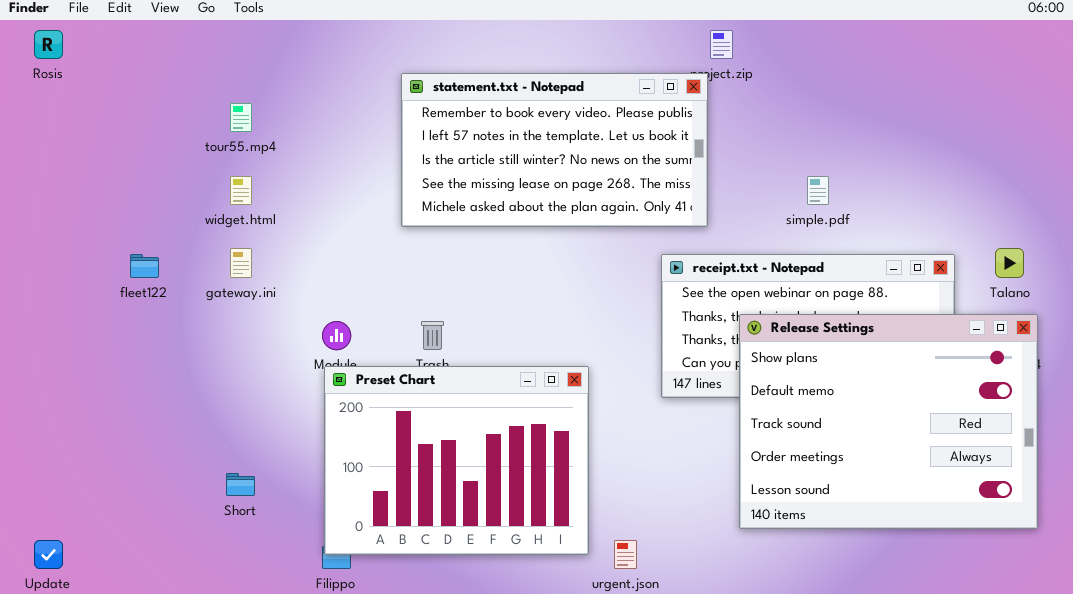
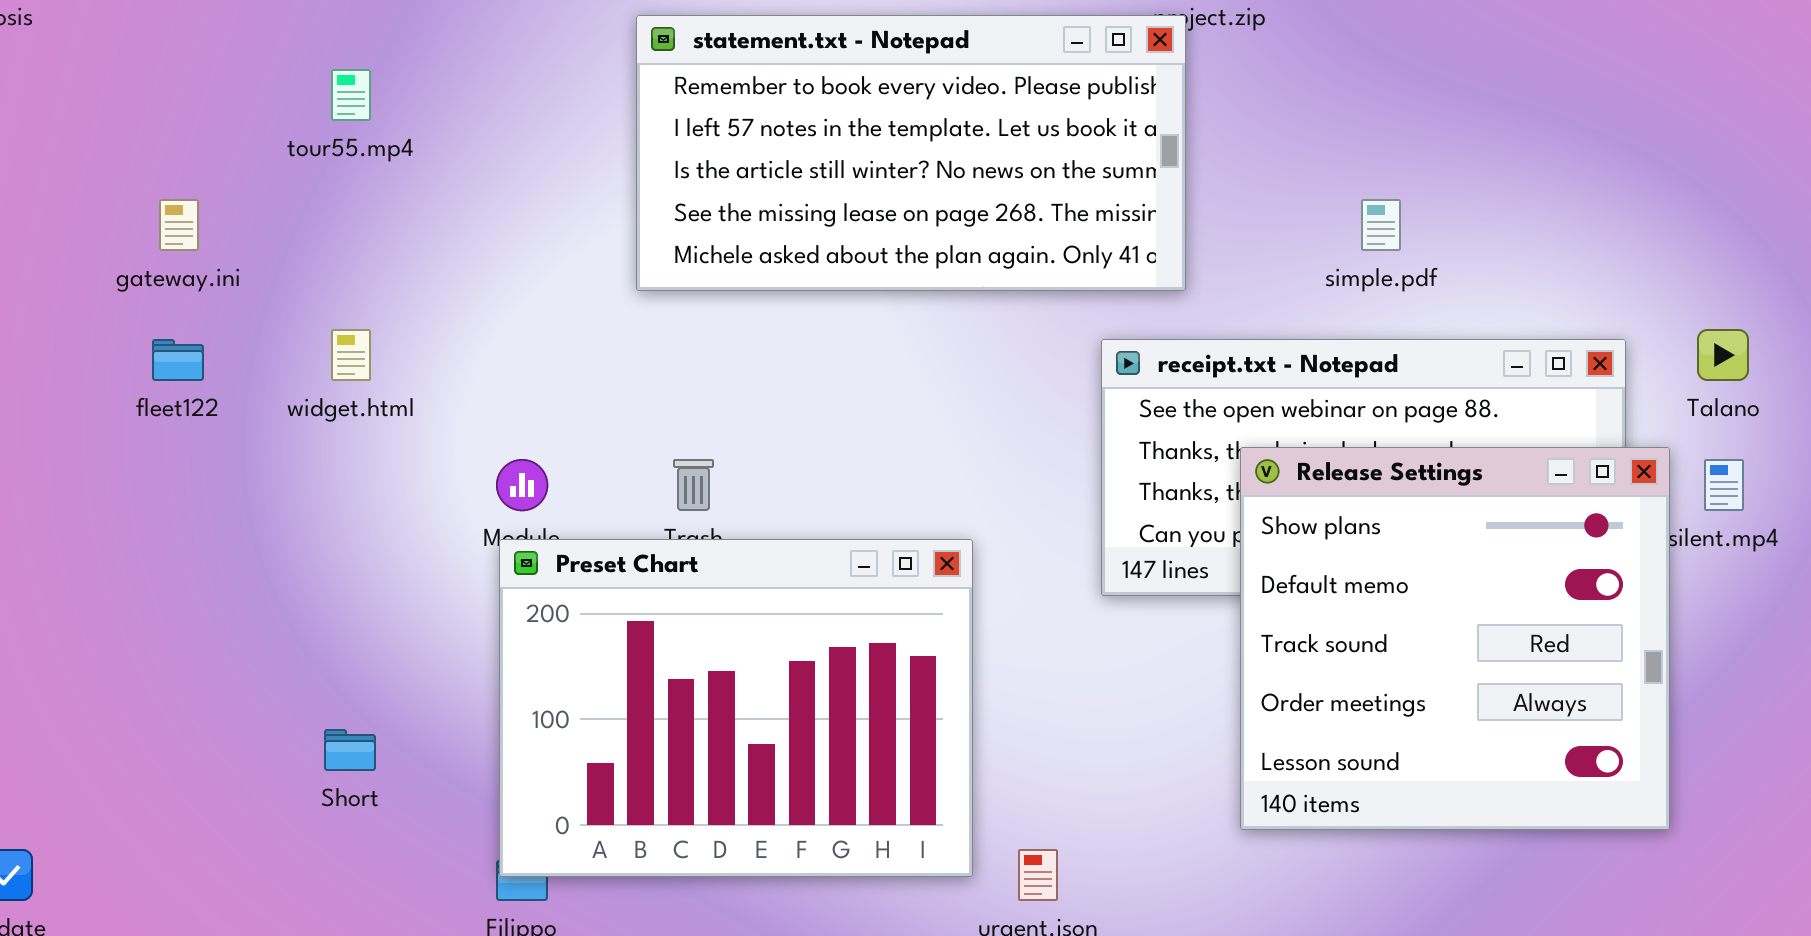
widget.html: [230,176,252,205] -> [331,329,371,381], moved
gateway.ini: [230,248,252,278] -> [159,199,199,251], moved
Release Settings: [739,314,1038,529] -> [1240,447,1670,830], resized

